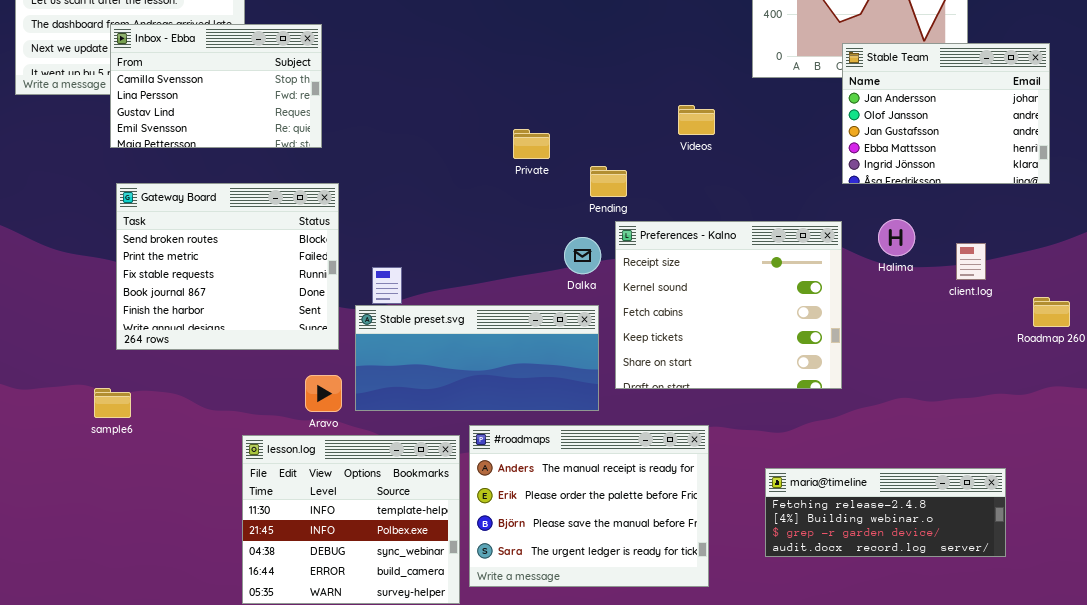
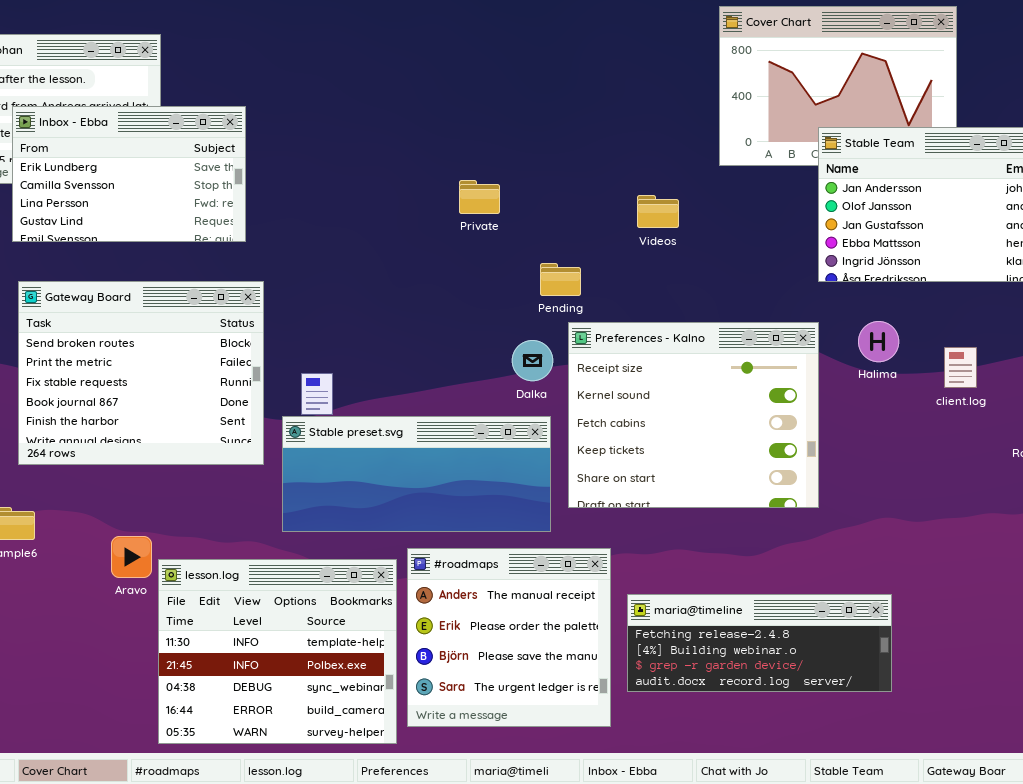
Inbox - Ebba: [110,24,322,148] -> [12,106,246,242], scrolled up 1 row
Private: [513,129,550,159] -> [459,180,500,214], moved
Aravo: [305,375,342,412] -> [111,536,152,578], moved
#roadmaps: [469,425,709,587] -> [407,548,611,727], resized
maria@timeline: [765,468,1006,557] -> [627,594,892,692], moved

